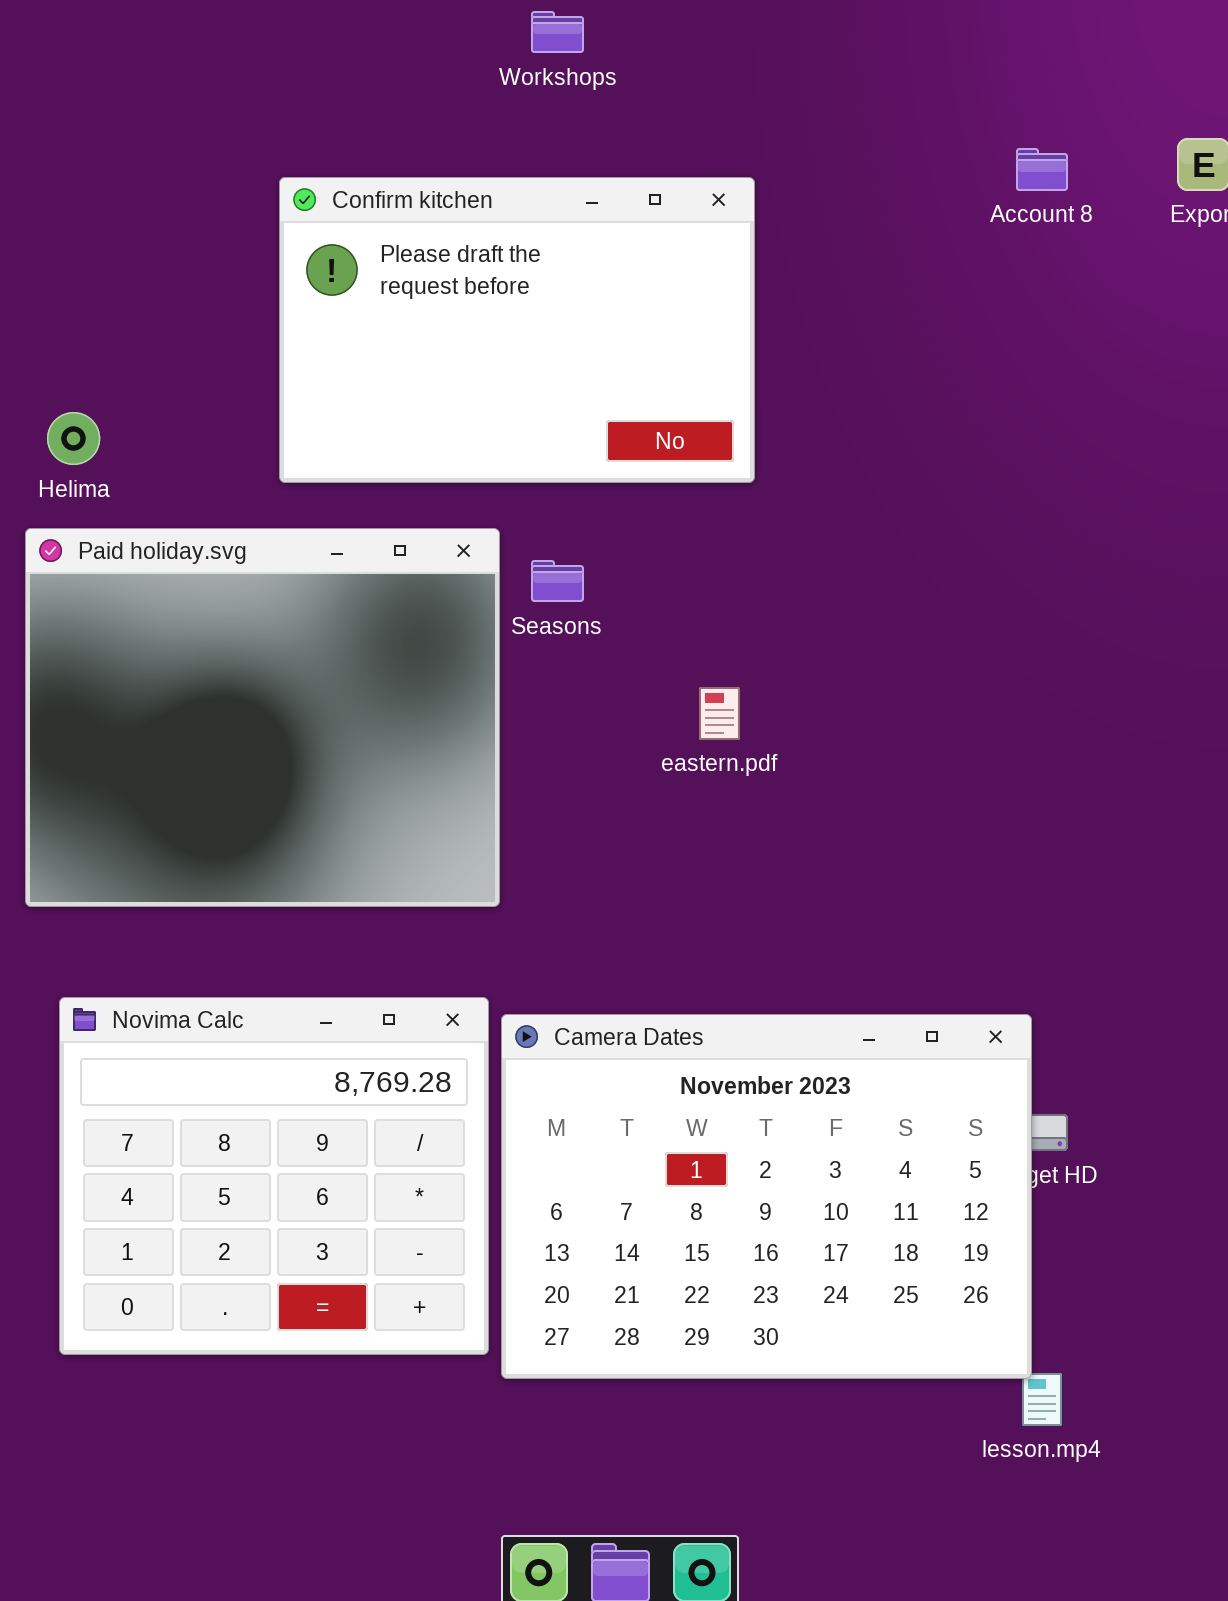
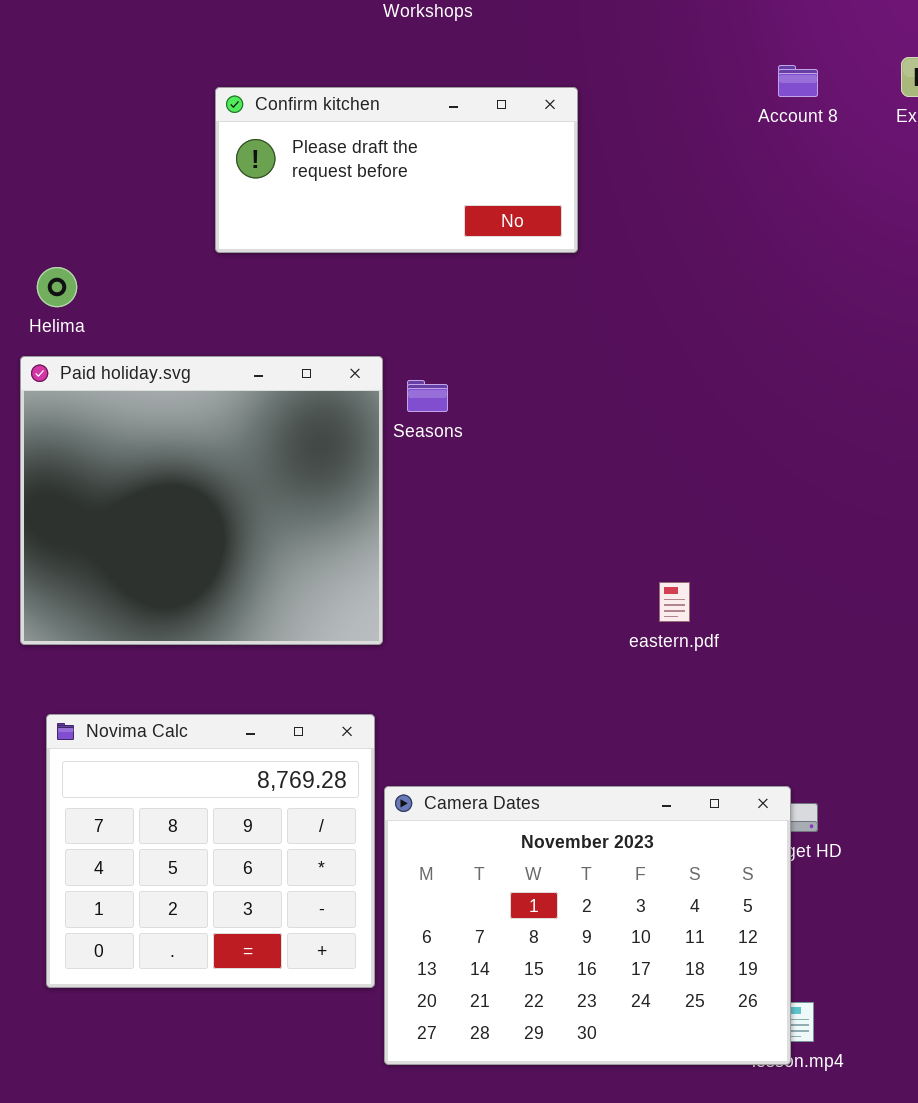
Confirm kitchen: [279,177,755,483] -> [215,87,578,253], resized
eastern.pdf: [699,687,740,740] -> [659,582,690,622], moved
Camera Dates: [501,1014,1032,1379] -> [384,786,791,1065], moved

